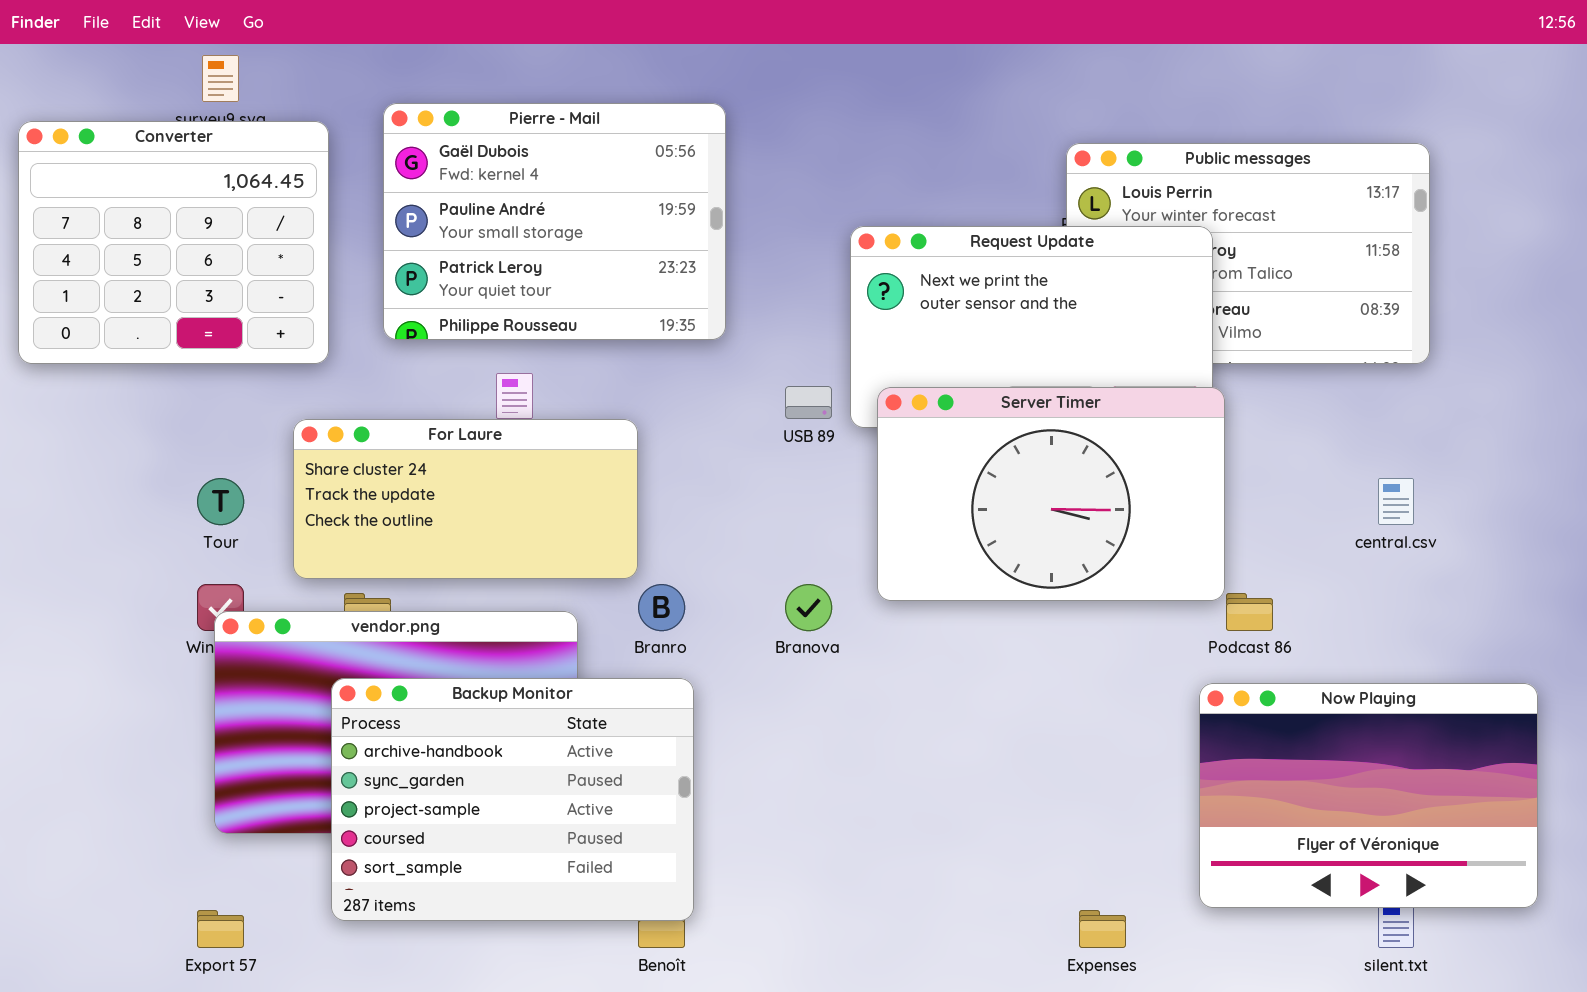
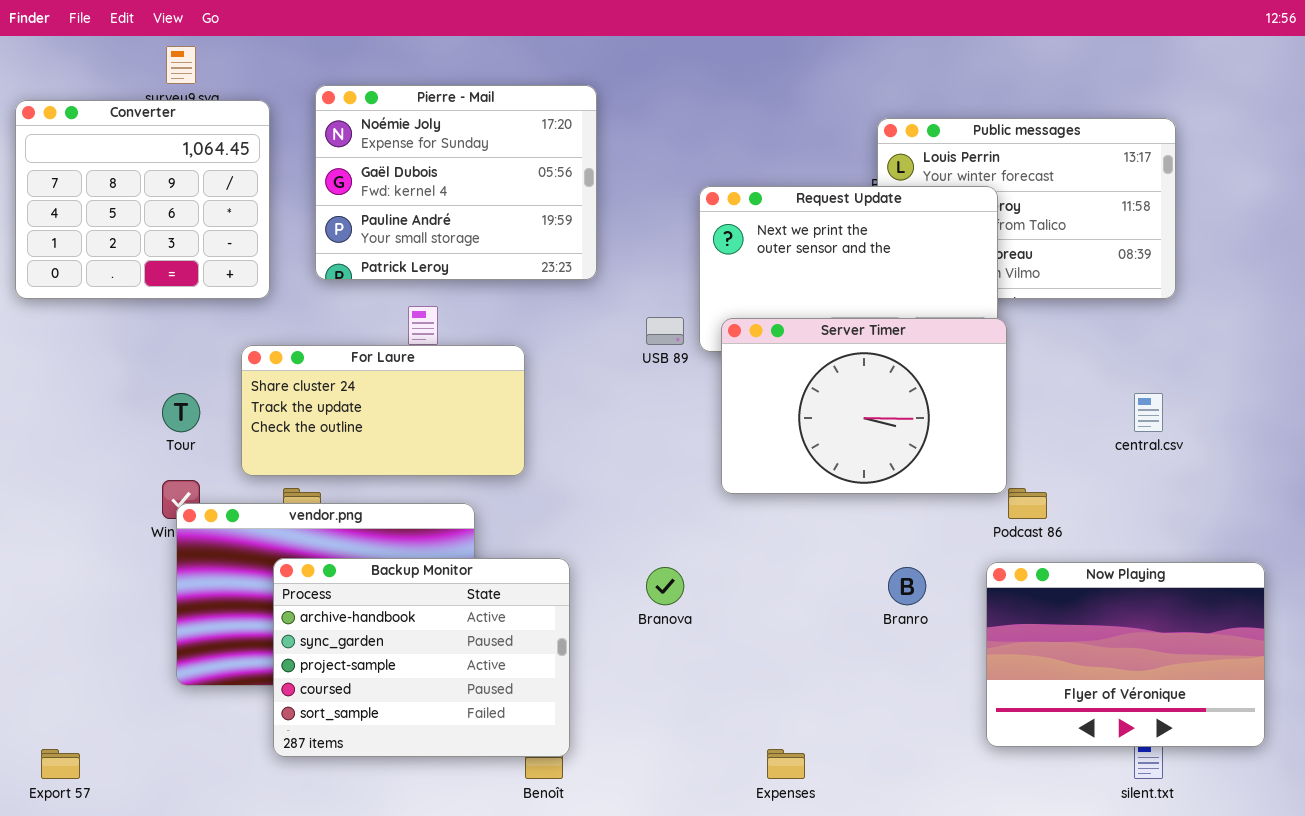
Pierre - Mail: [383,103,726,340] -> [315,85,597,280], scrolled up 1 row
Branro: [638,584,685,631] -> [888,567,926,605], moved
Branova: [785,584,832,631] -> [646,567,684,605], moved
Export 57: [197,910,244,948] -> [41,749,80,779], moved
Expenses: [1079,910,1126,948] -> [767,749,805,779], moved

